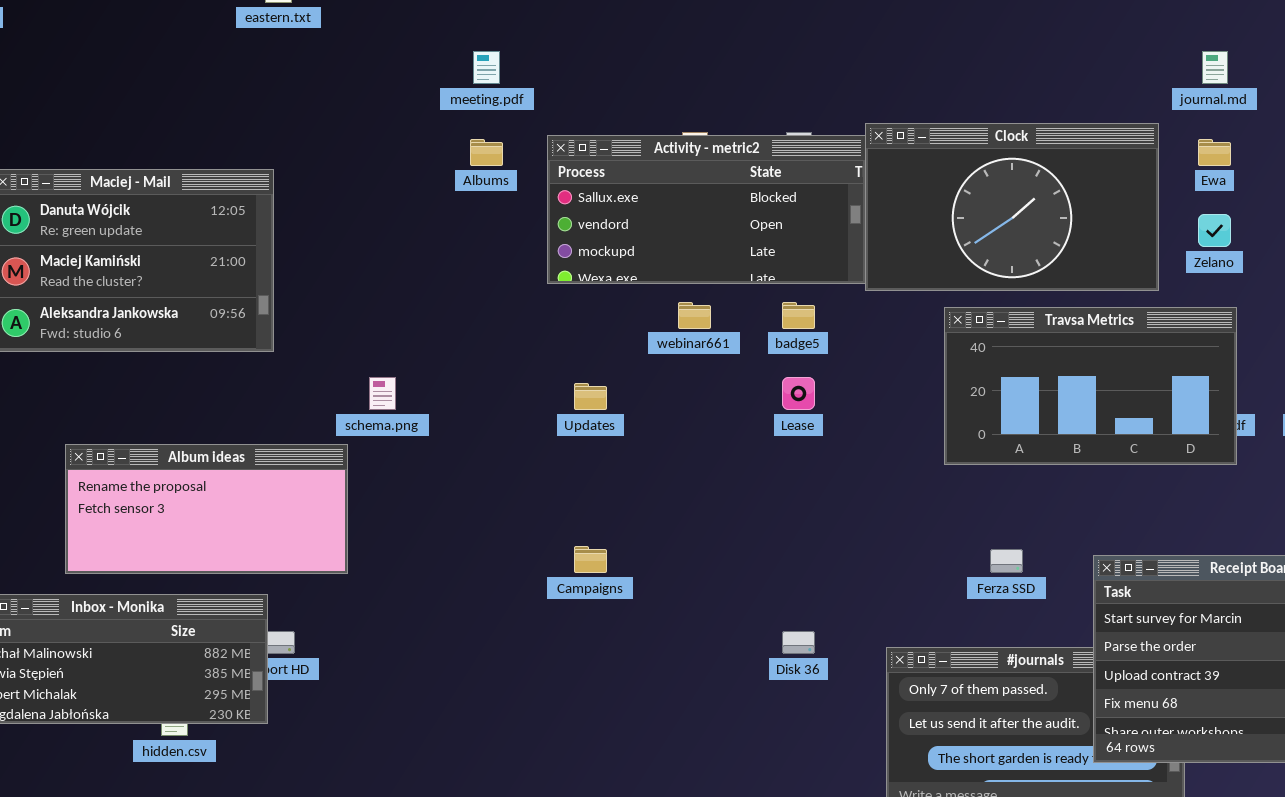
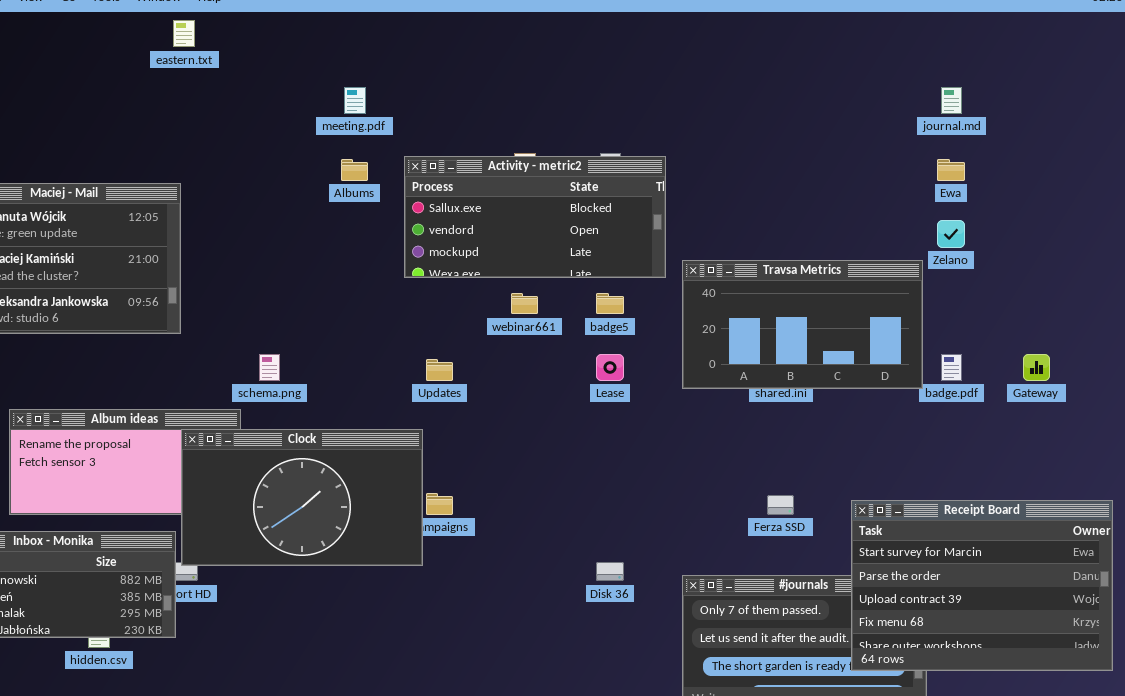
Clock: [865,123,1159,291] -> [181,429,423,566], moved
Travsa Metrics: [944,307,1237,465] -> [682,260,923,389], moved

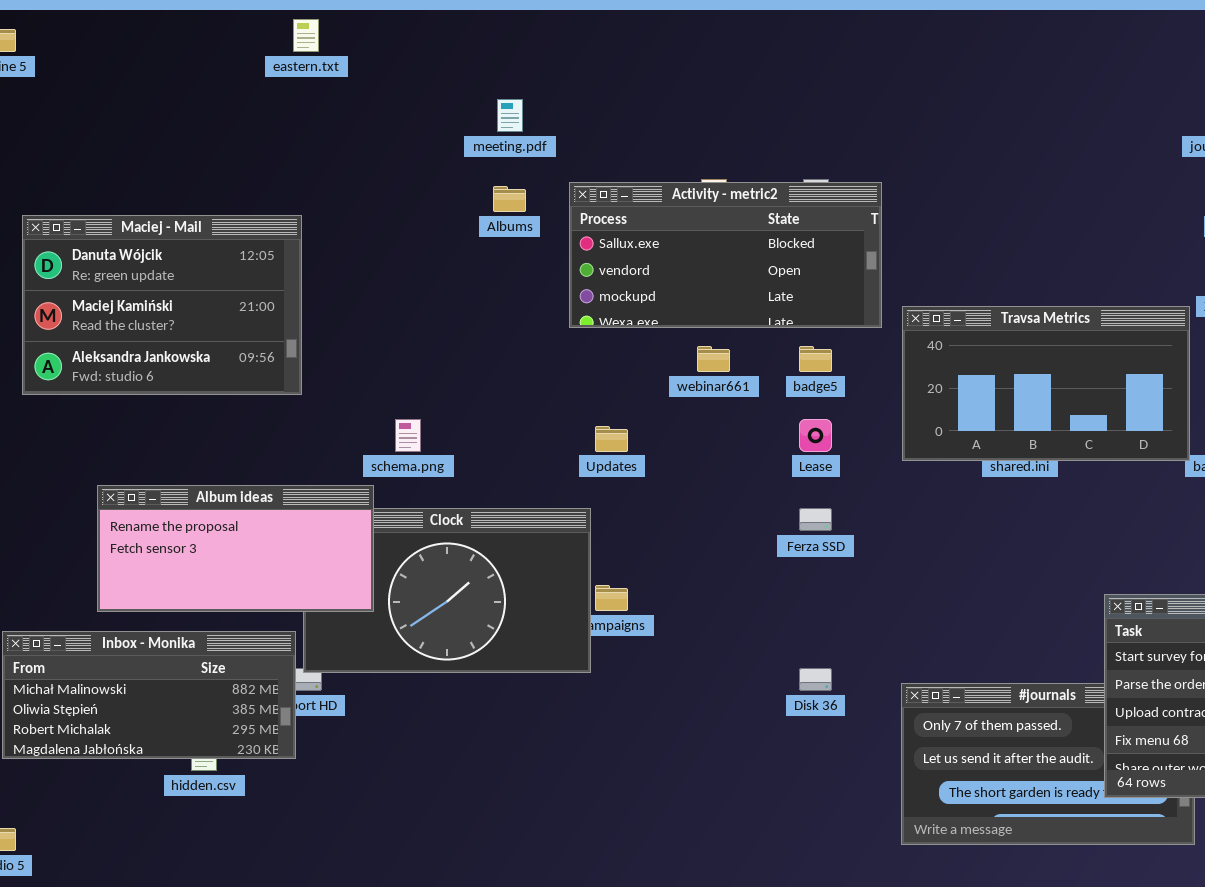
Album ideas: [9,409,241,515] -> [97,485,374,612], raised
Ferza SSD: [767,495,794,515] -> [799,508,832,531], moved

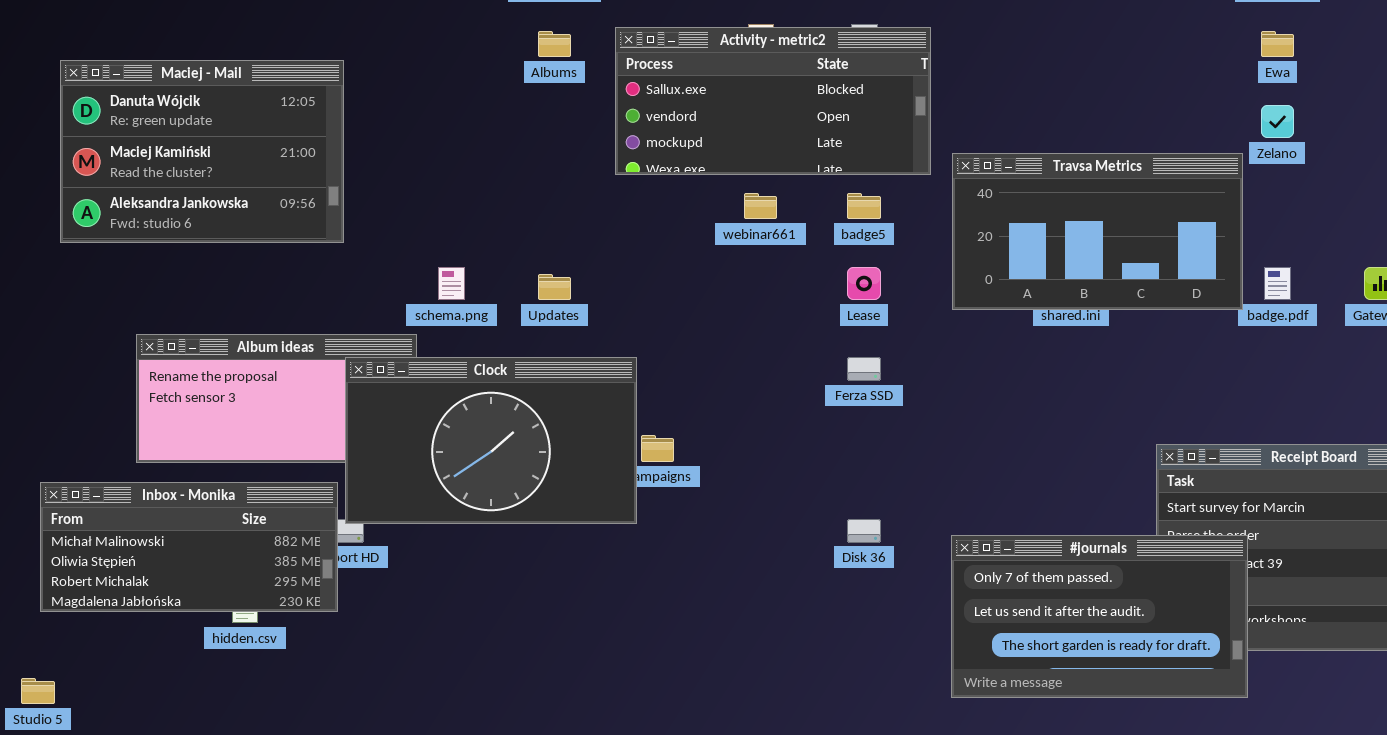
Updates: [595,426,628,452] -> [538,274,571,300], moved
Clock: [303,508,591,673] -> [345,357,637,524], raised
#journals: [901,683,1195,845] -> [951,535,1248,698], raised

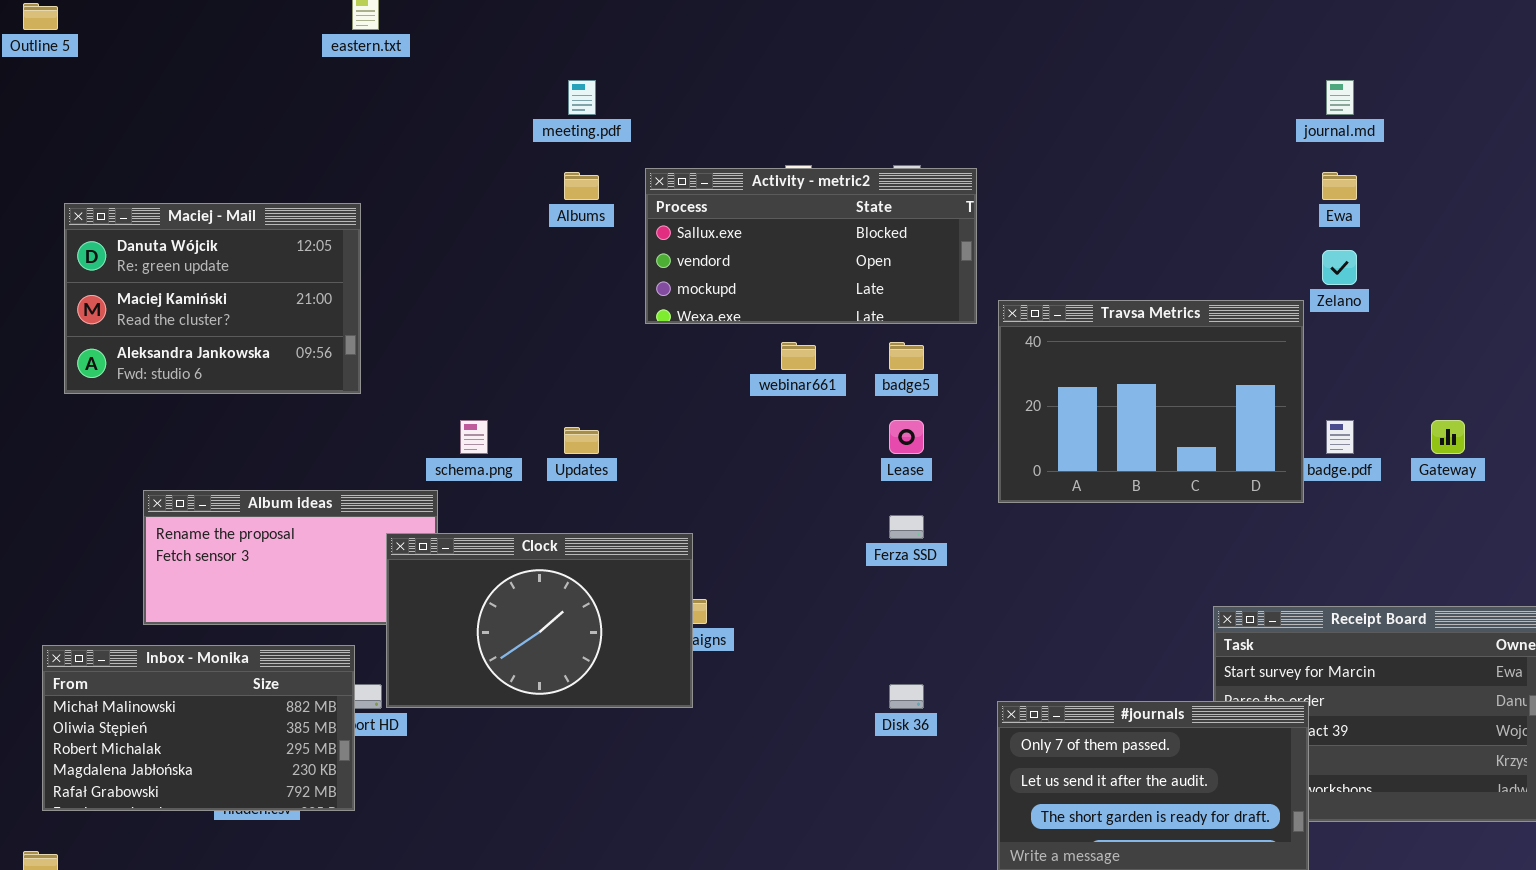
Travsa Metrics: [952,153,1243,310] -> [998,300,1304,503], resized
Clock: [345,357,637,524] -> [386,533,693,708], moved
Inbox - Monika: [40,482,338,612] -> [42,645,355,811], resized

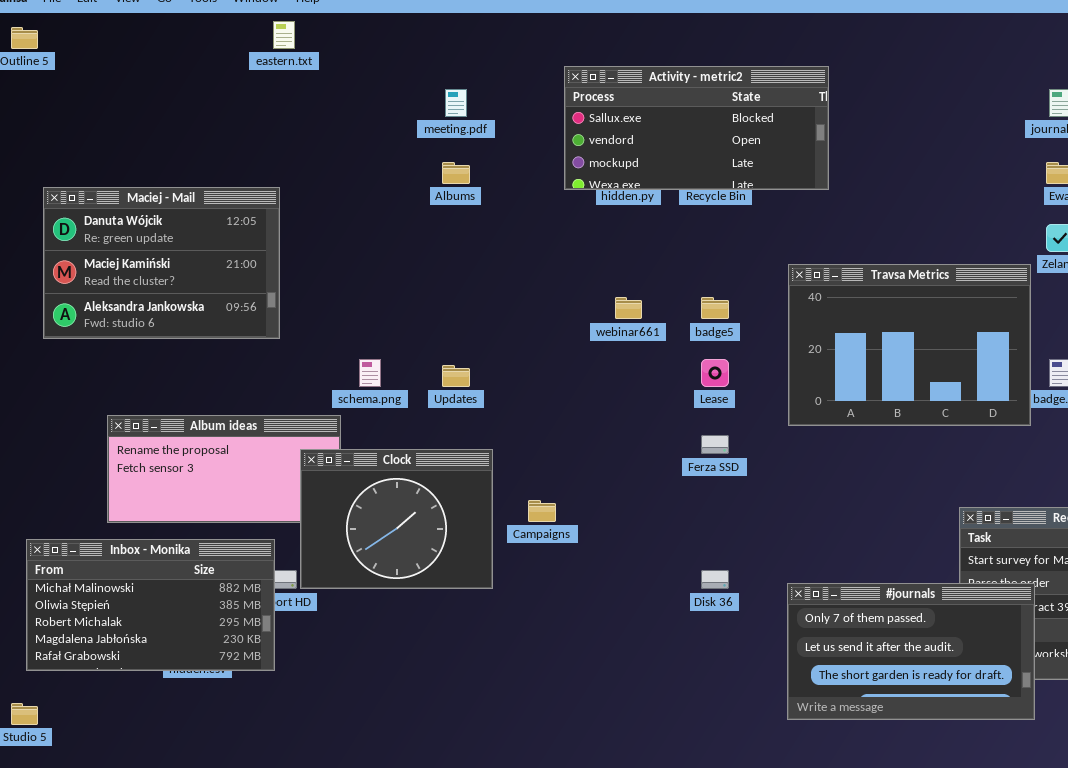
Activity - metric2: [645,168,977,324] -> [564,66,829,190], moved
Clock: [386,533,693,708] -> [300,449,493,589], resized

